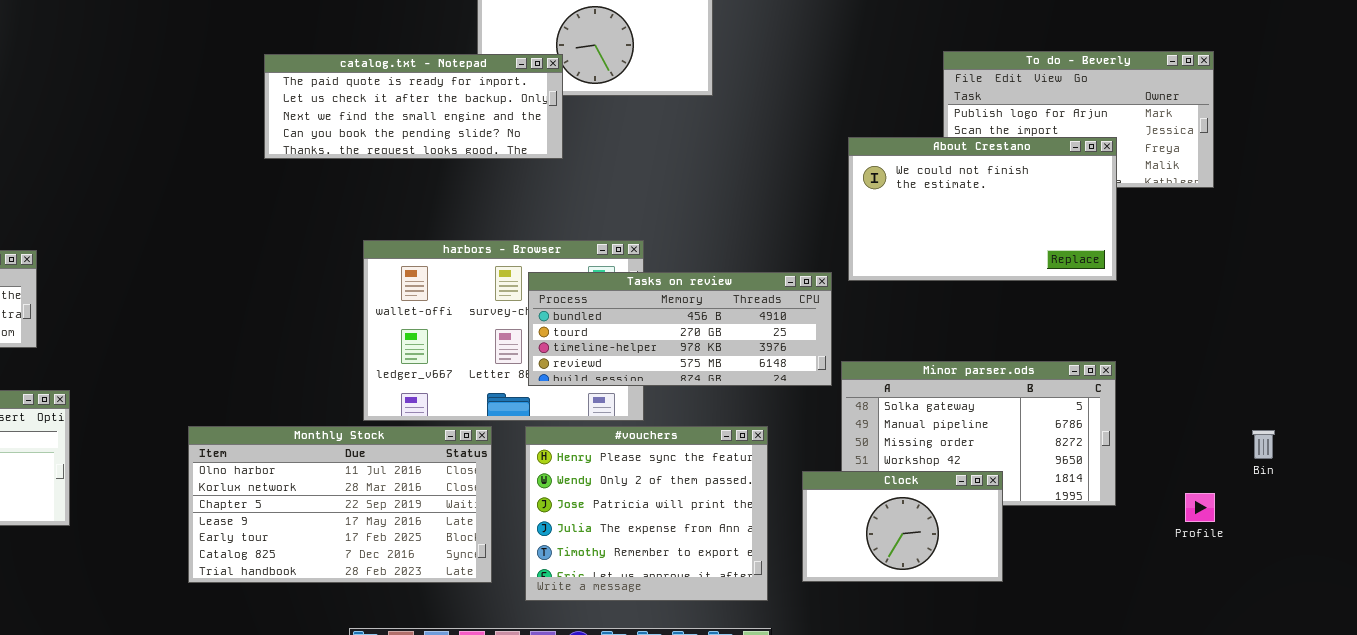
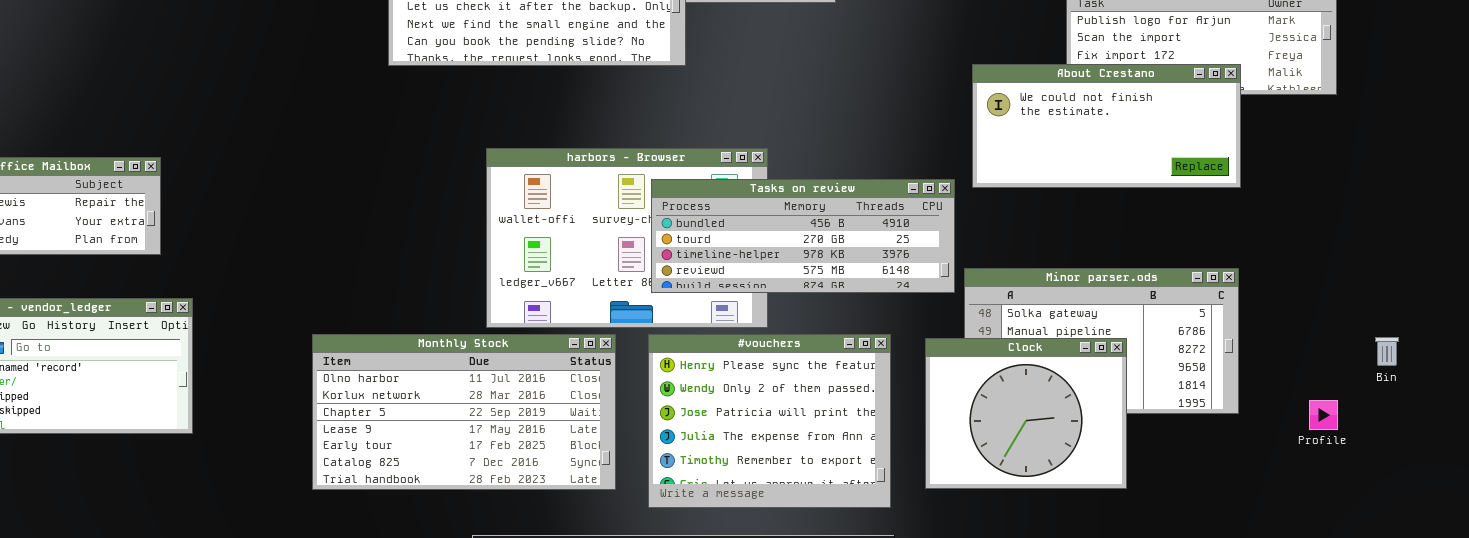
About Crestano: [848,137,1117,281] -> [972,64,1241,188], resized
Clock: [802,471,1003,582] -> [925,338,1127,489], resized

